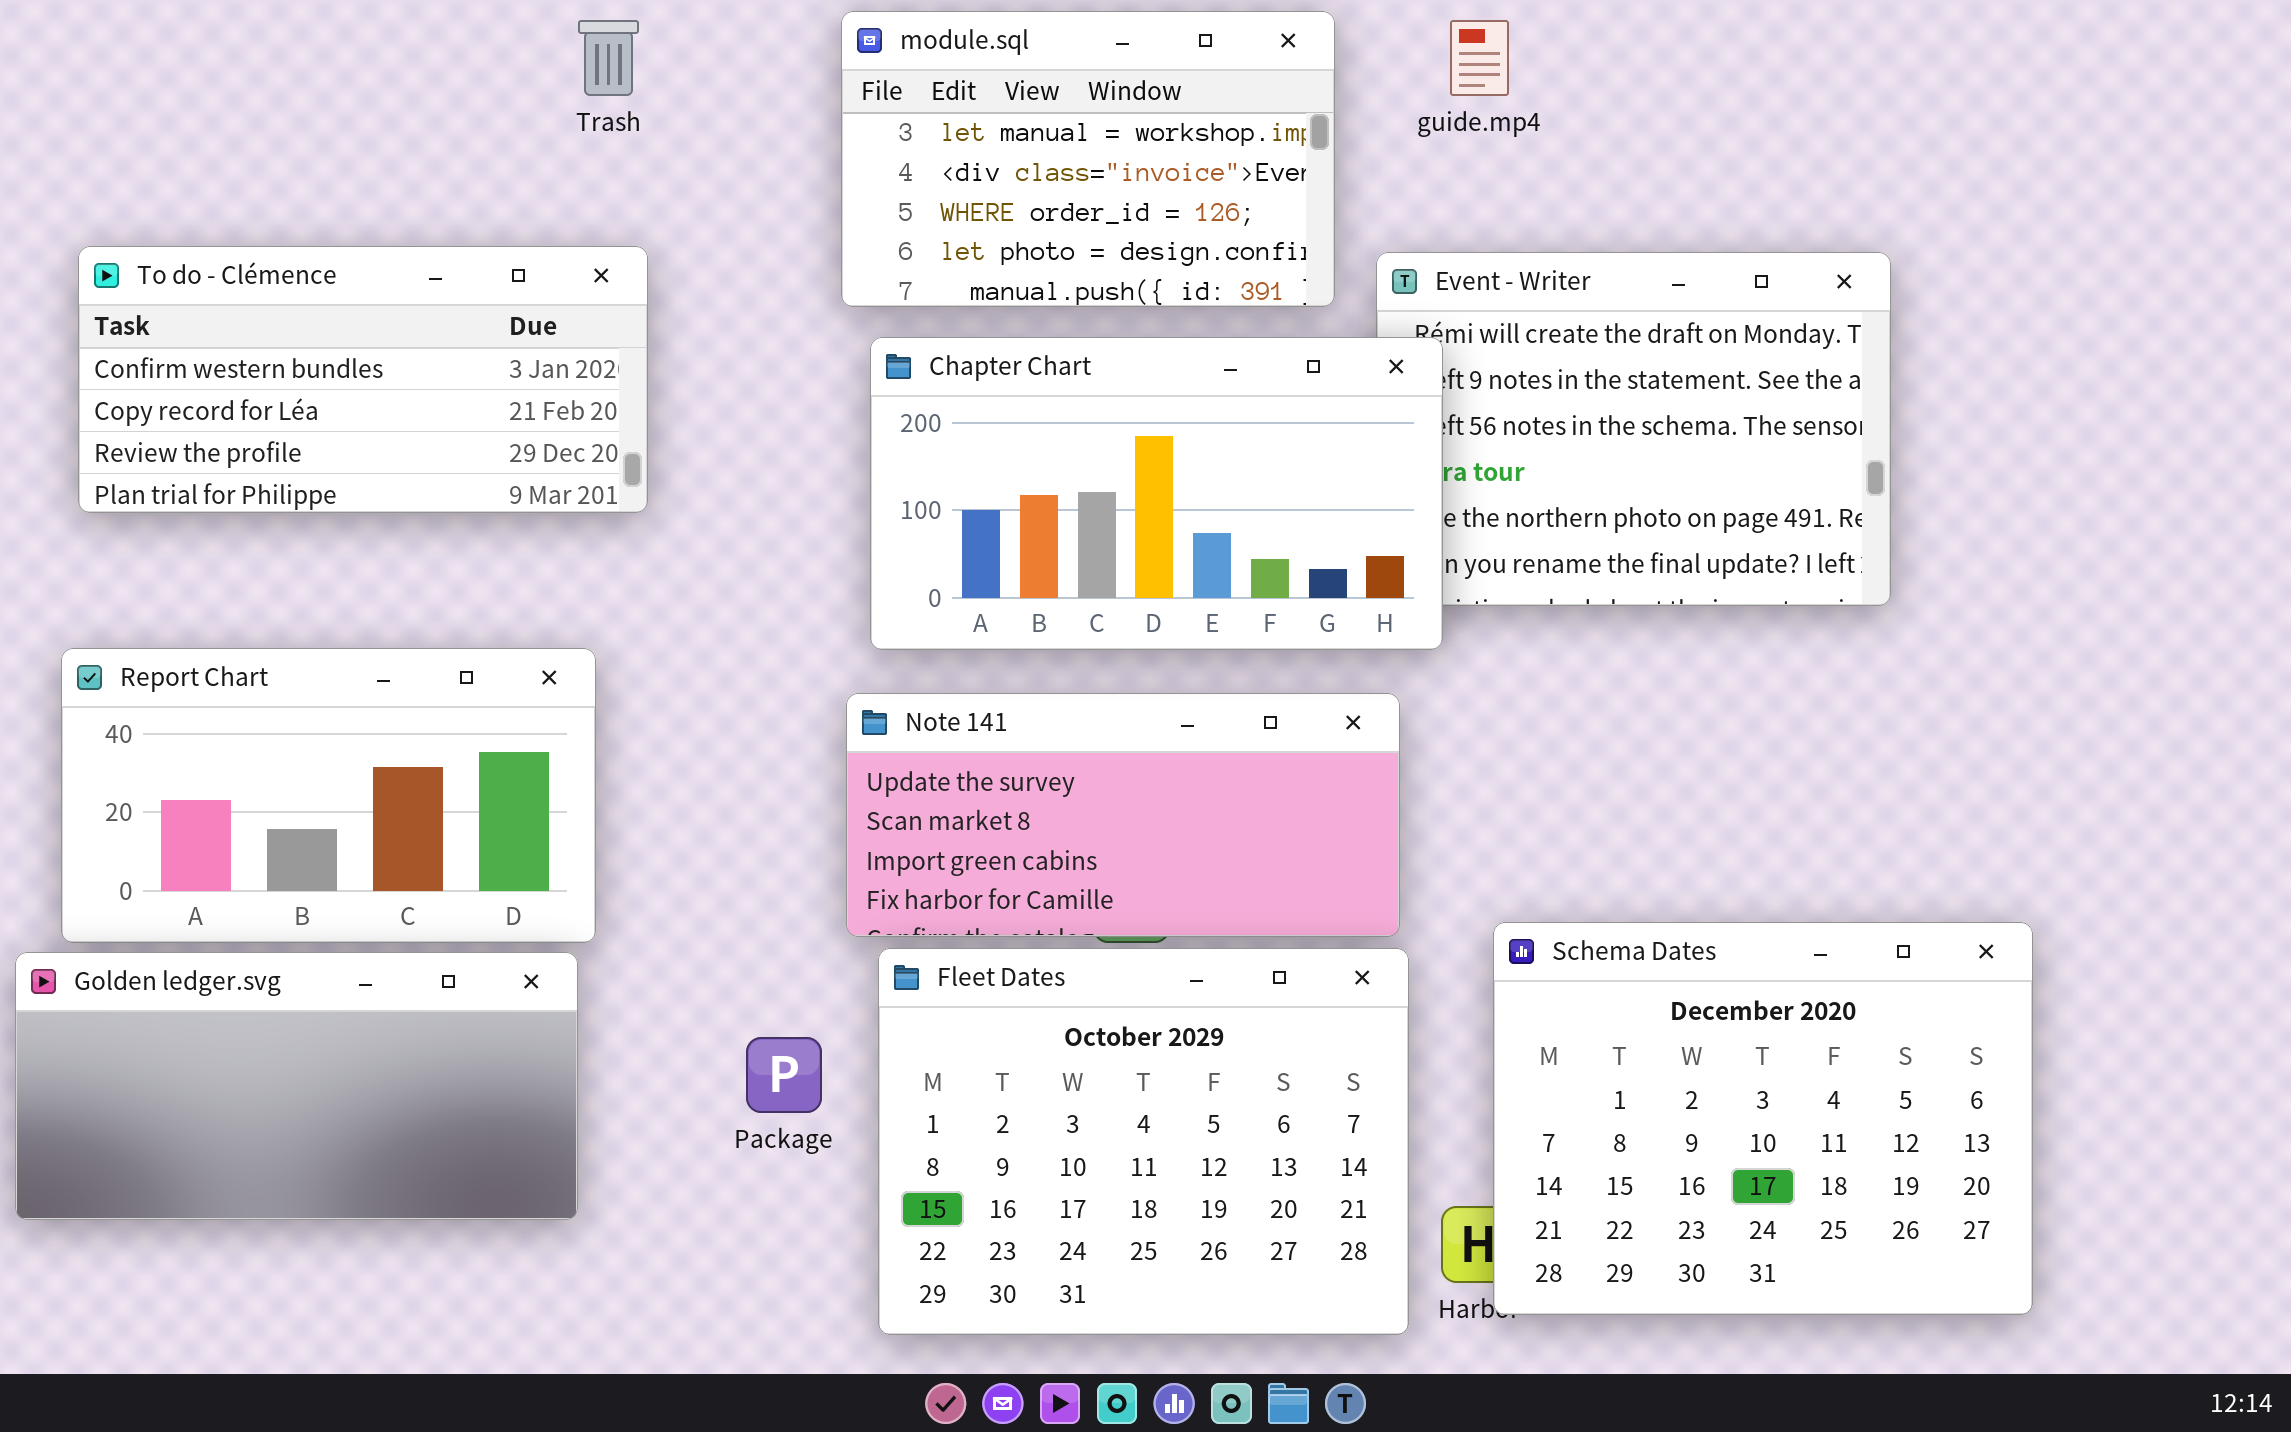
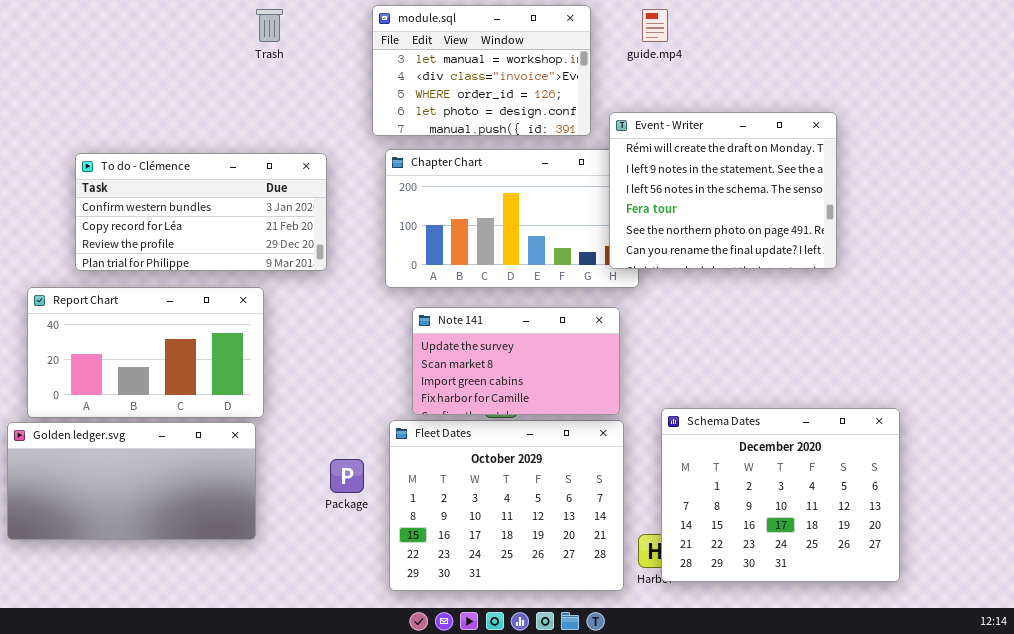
To do - Clémence: [78,246,648,513] -> [75,153,327,271], moved
Event - Writer: [1376,252,1891,606] -> [609,112,837,269], raised
Note 141: [846,693,1400,937] -> [412,307,620,415], resized

